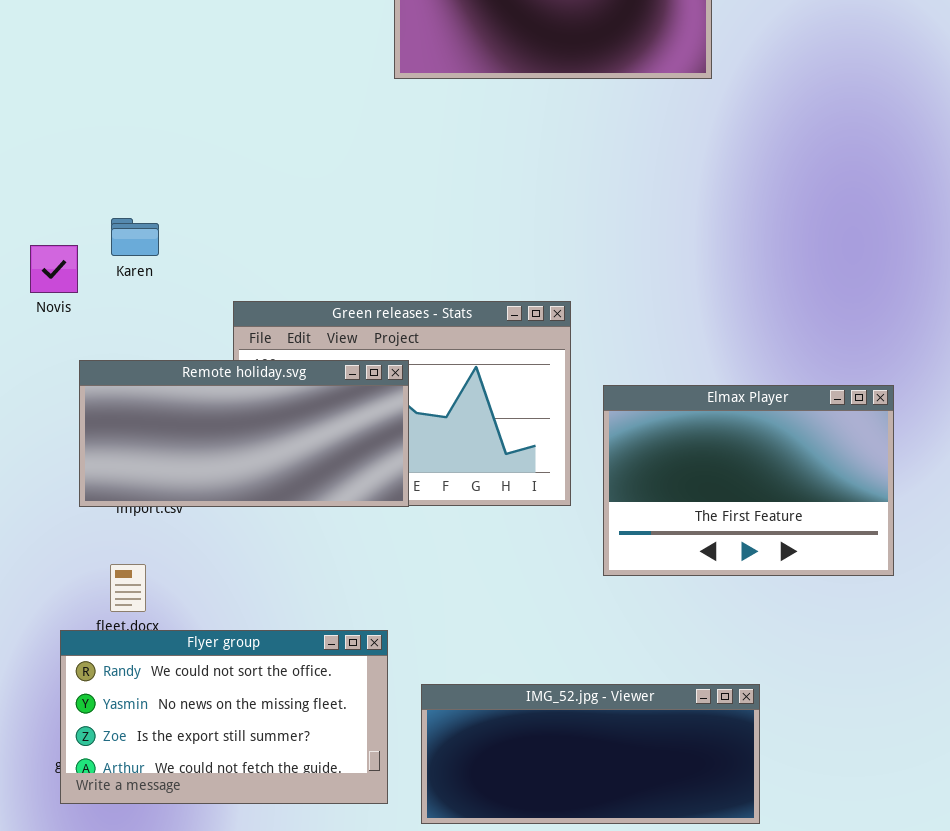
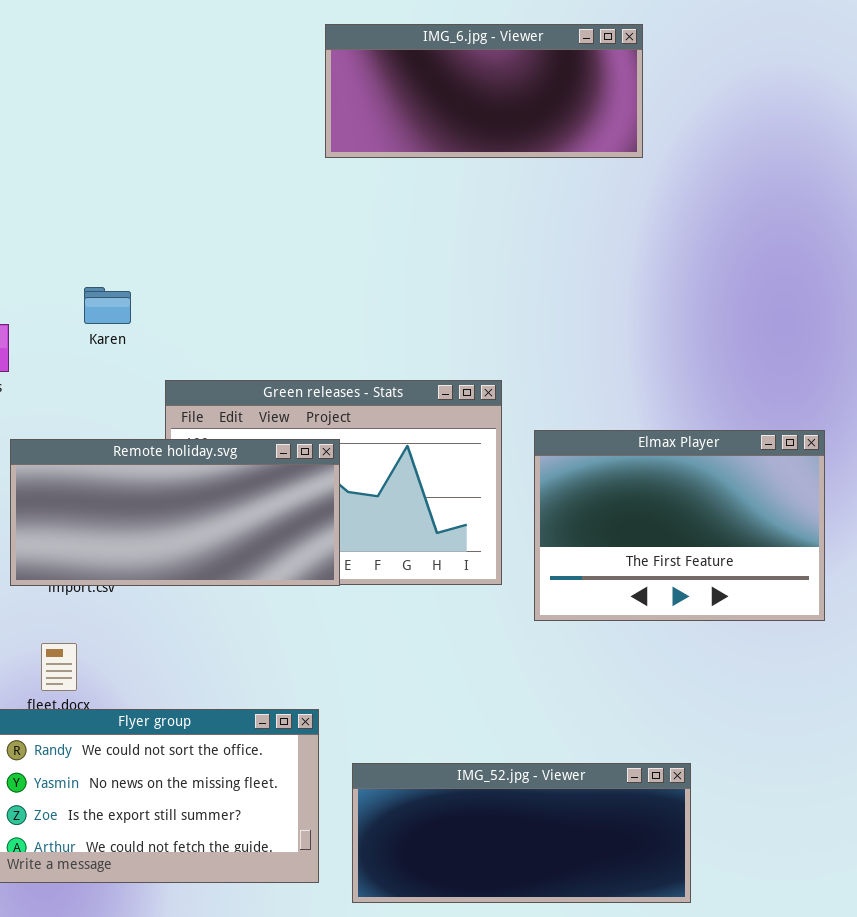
Karen: [111,218,159,256] -> [84,287,131,324], moved
Elmax Player: [603,385,894,576] -> [534,430,825,621], moved

